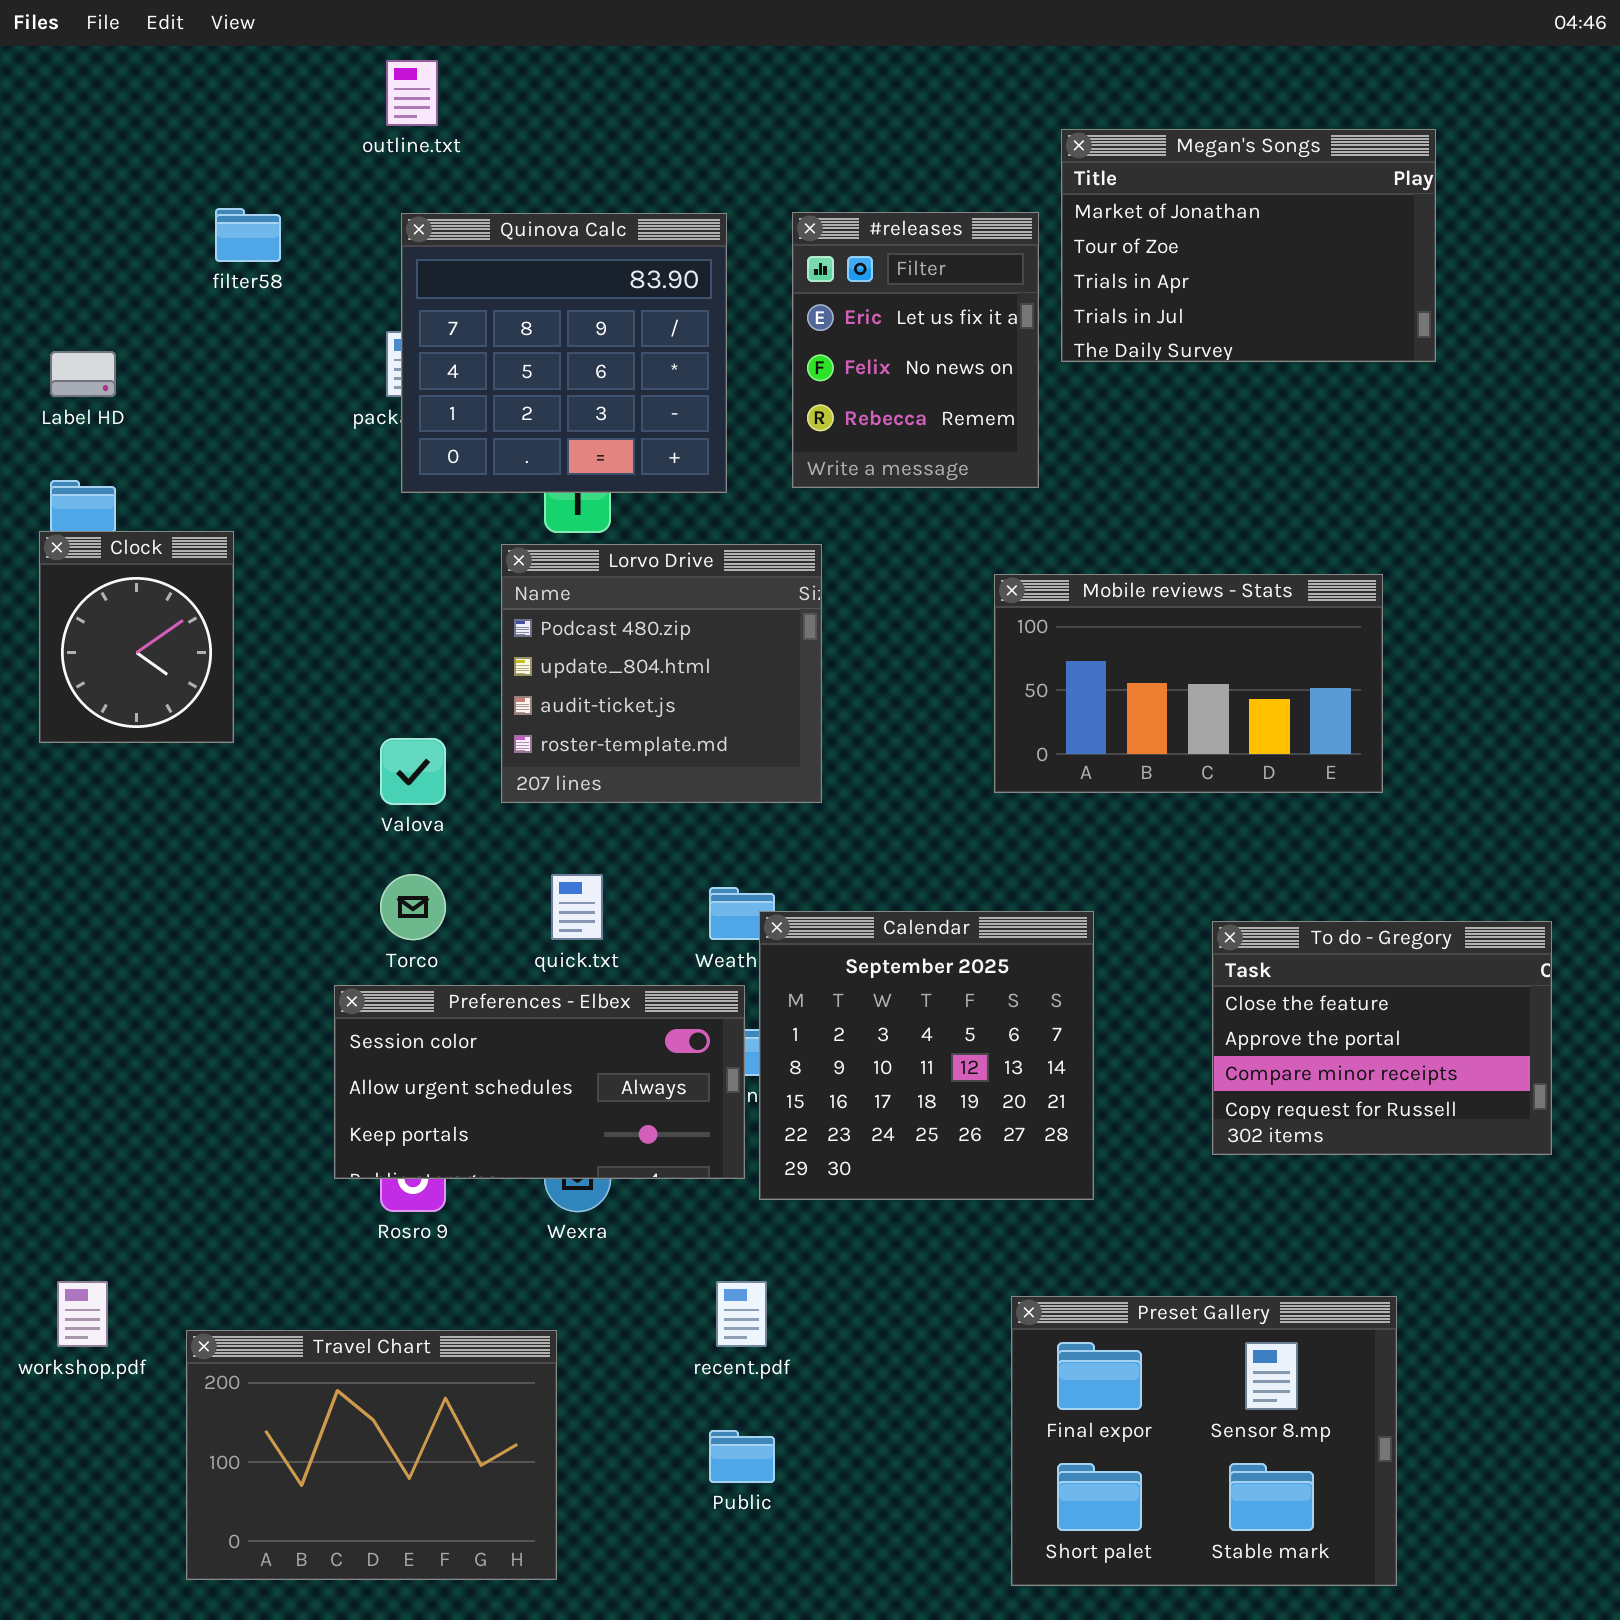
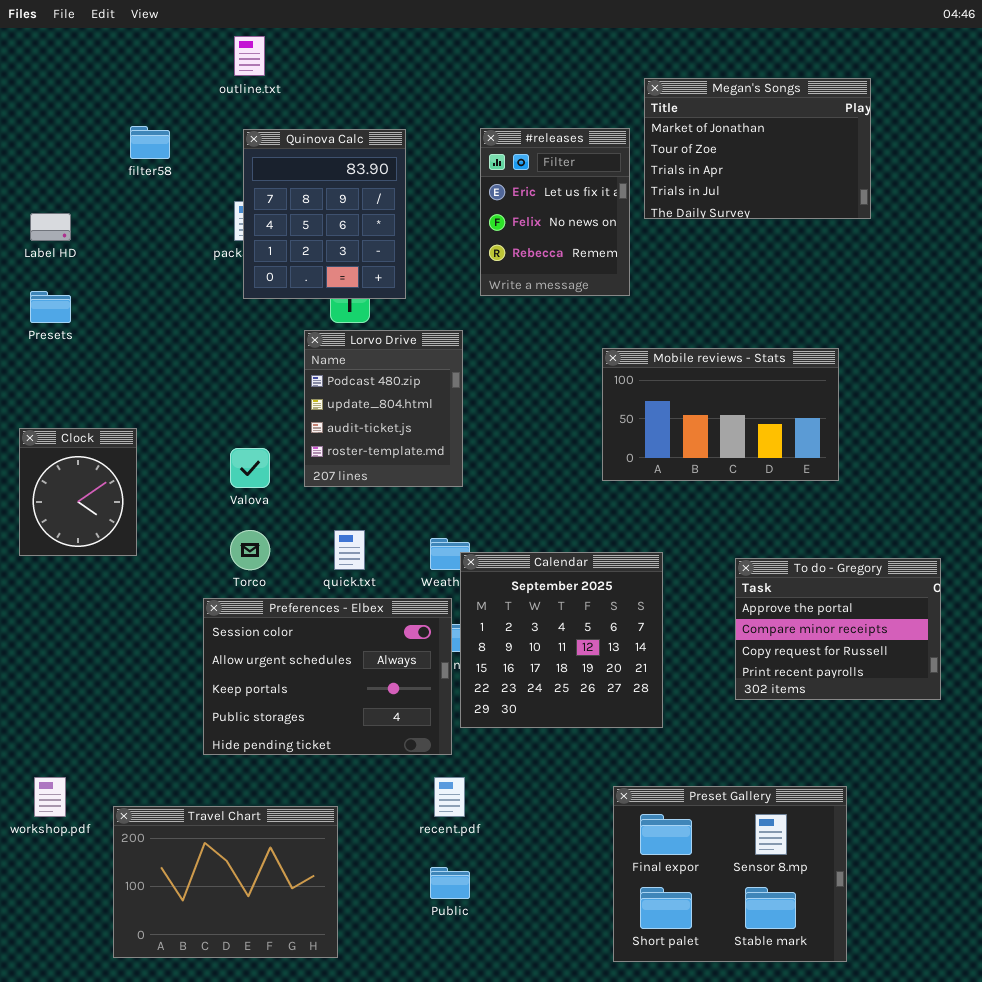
Quinova Calc: [401,213,727,493] -> [243,129,406,299], resized
Clock: [39,531,234,743] -> [19,428,137,556], moved
Lorvo Drive: [501,544,822,803] -> [304,330,463,487], resized
To do - Gregory: [1212,921,1552,1155] -> [735,558,941,700], scrolled down 1 row
Preferences - Elbex: [334,985,745,1179] -> [203,598,452,755], resized

